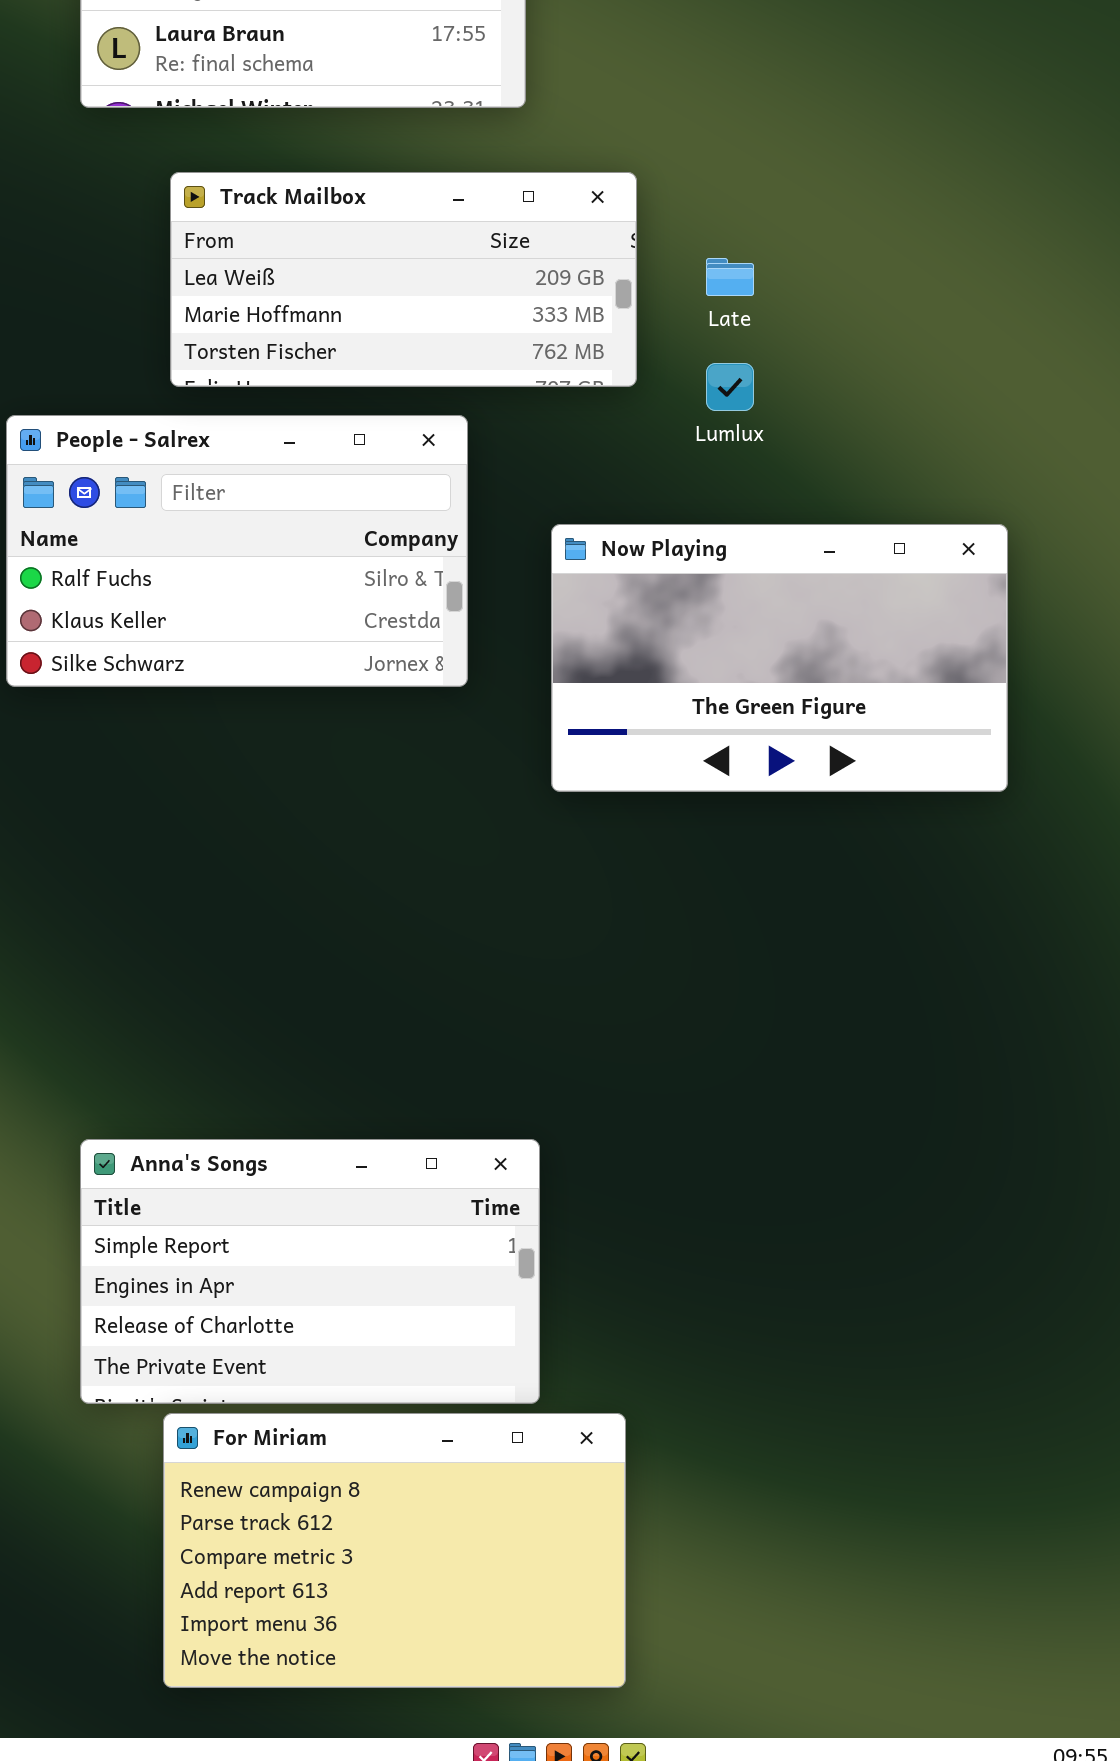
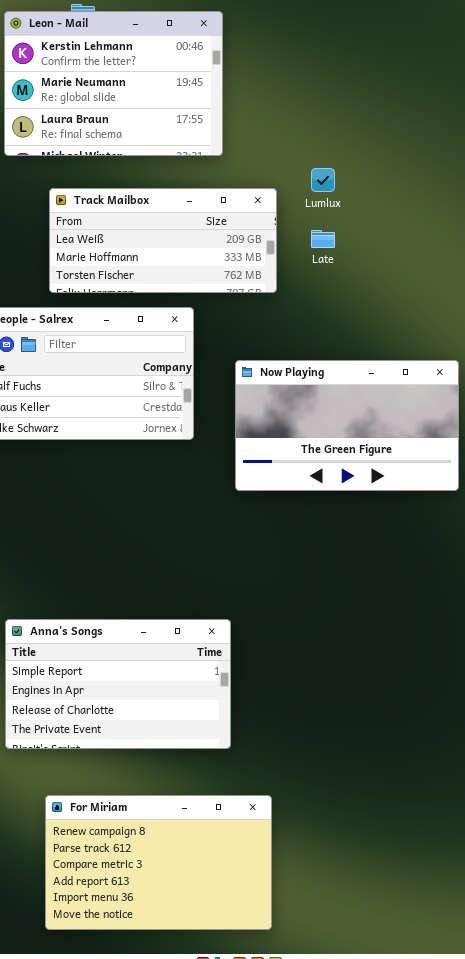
Lumlux: [706,363,754,411] -> [311,168,335,192], moved
Anna's Songs: [80,1139,540,1404] -> [5,619,231,749], moved

